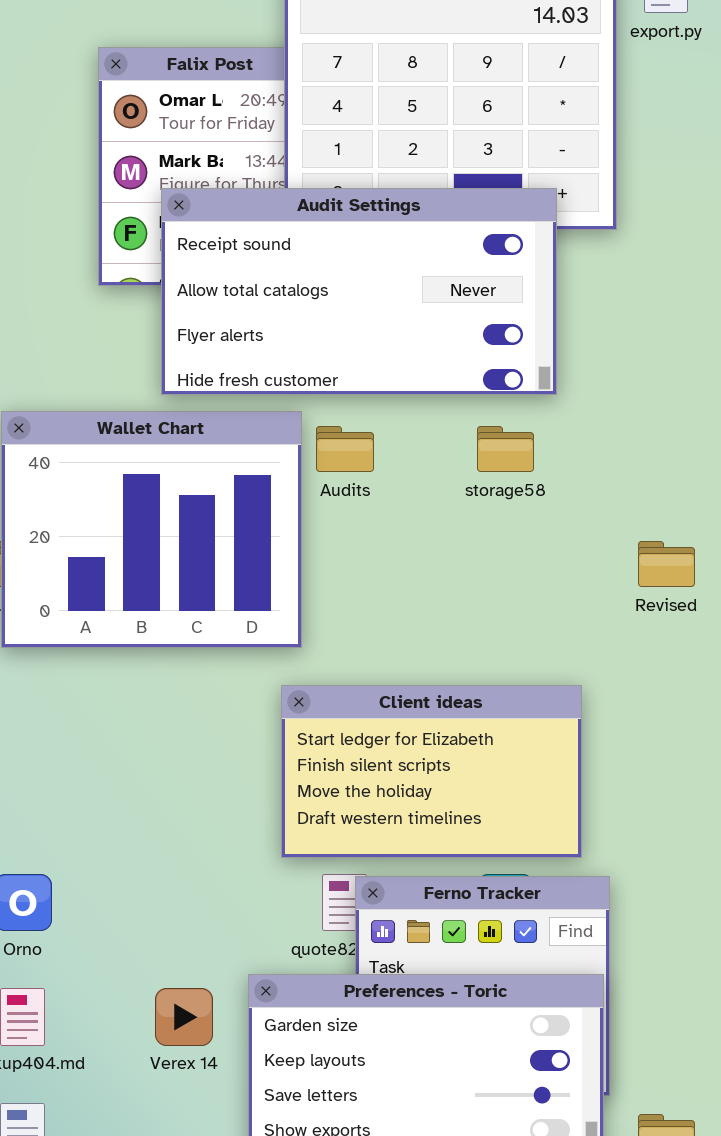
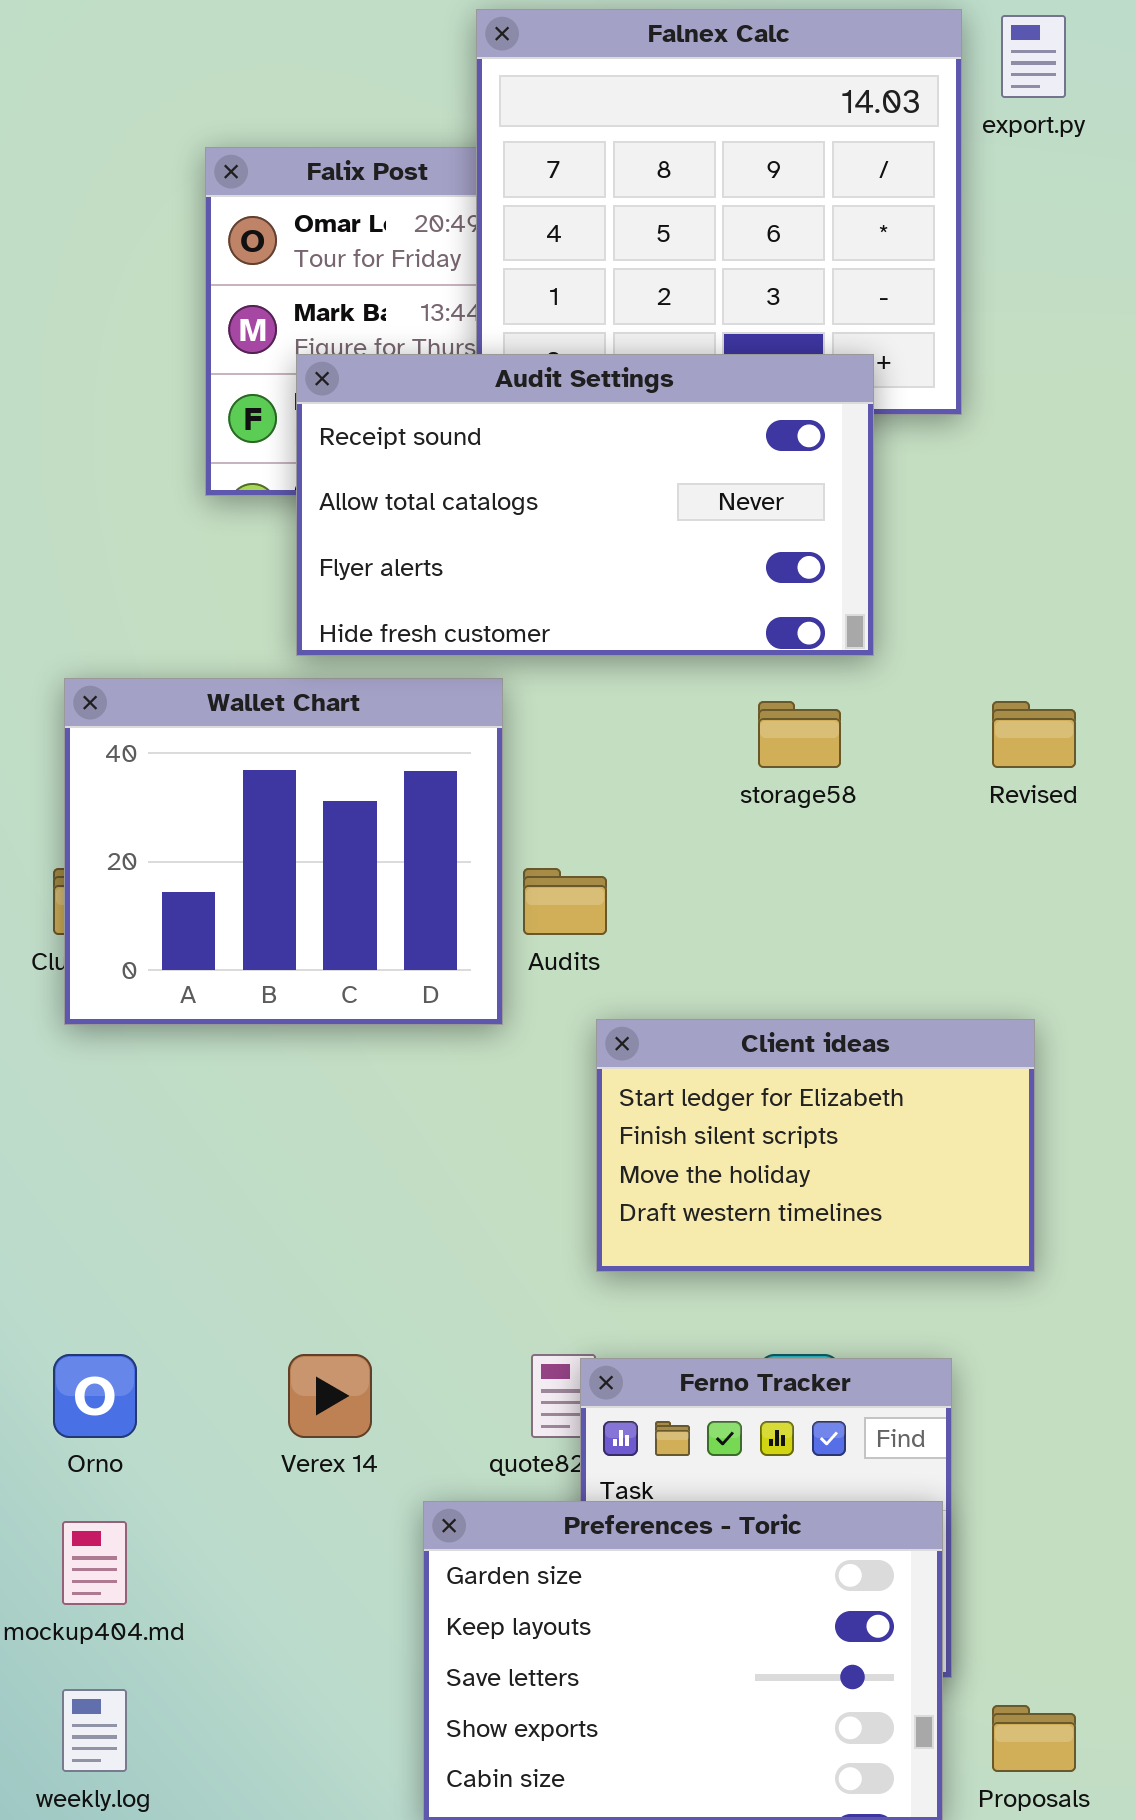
Audits: [316,426,374,472] -> [523,868,607,935], moved
Revised: [638,541,695,587] -> [992,701,1076,768], moved
Client ideas: [281,685,582,858] -> [596,1019,1035,1272], moved
Verex 14: [155,988,213,1046] -> [288,1354,372,1438], moved

